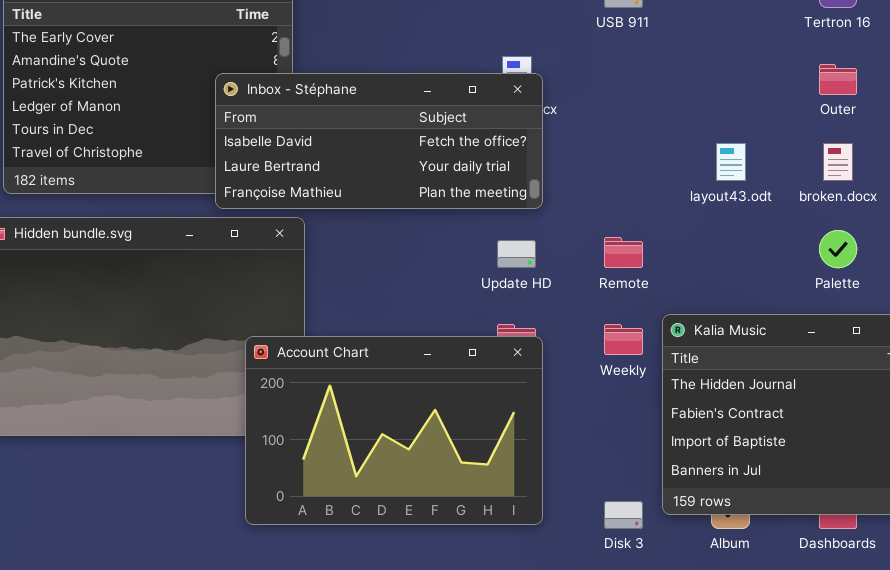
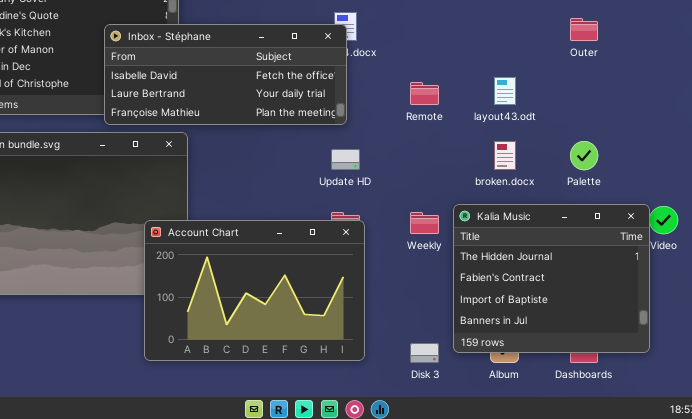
Inbox - Stéphane: [215,73,543,209] -> [104,24,347,125], moved
broken.docx: [823,143,853,181] -> [494,141,516,170], moved
Remote: [604,237,643,268] -> [410,82,439,105], moved

